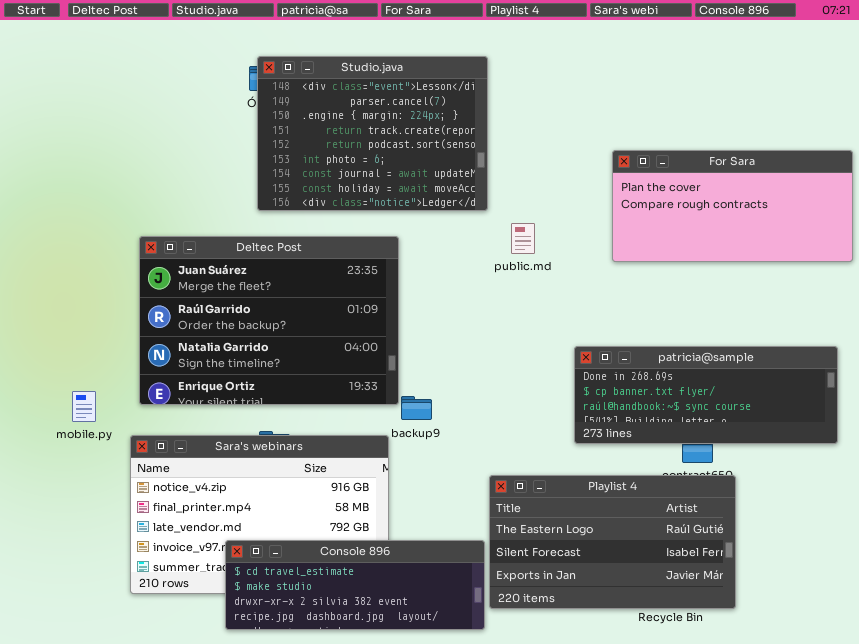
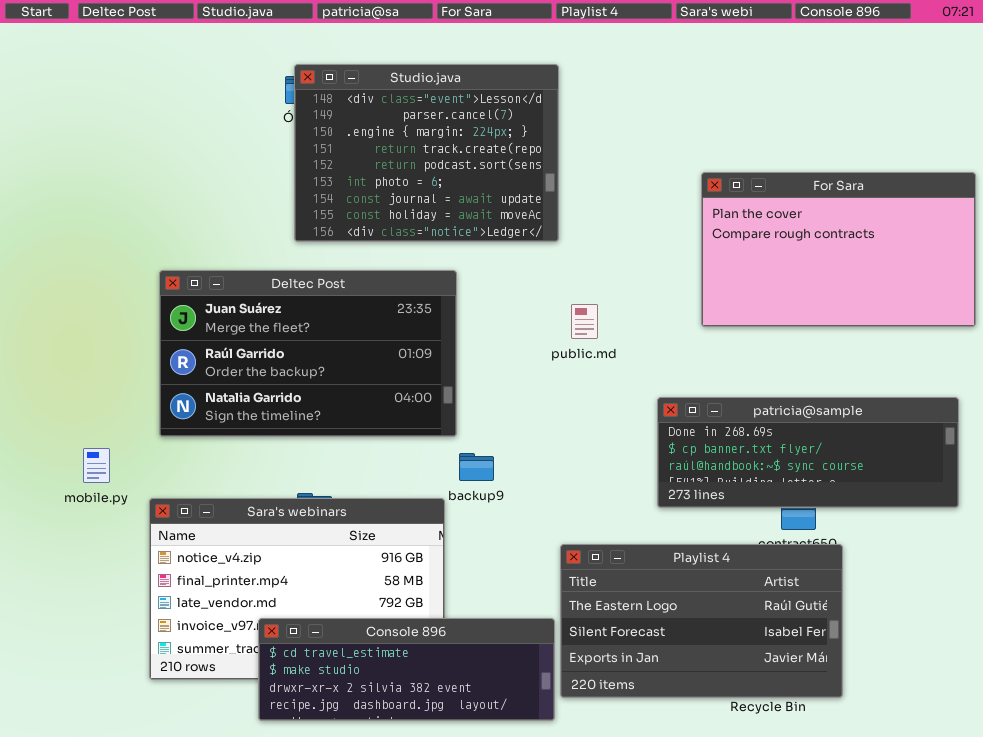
For Sara: [612,150,853,262] -> [701,172,976,327], resized
public.md: [511,223,535,254] -> [571,304,598,339], moved
Deltec Post: [139,236,399,405] -> [159,270,457,437], resized

